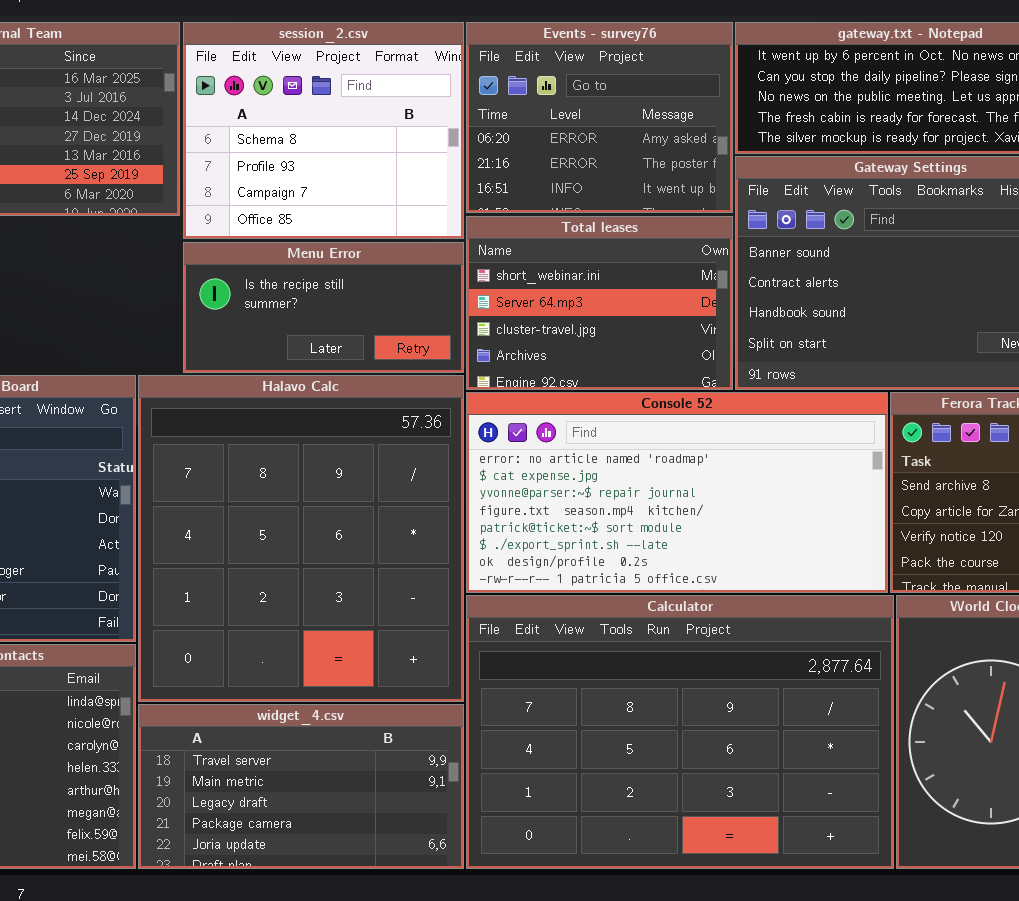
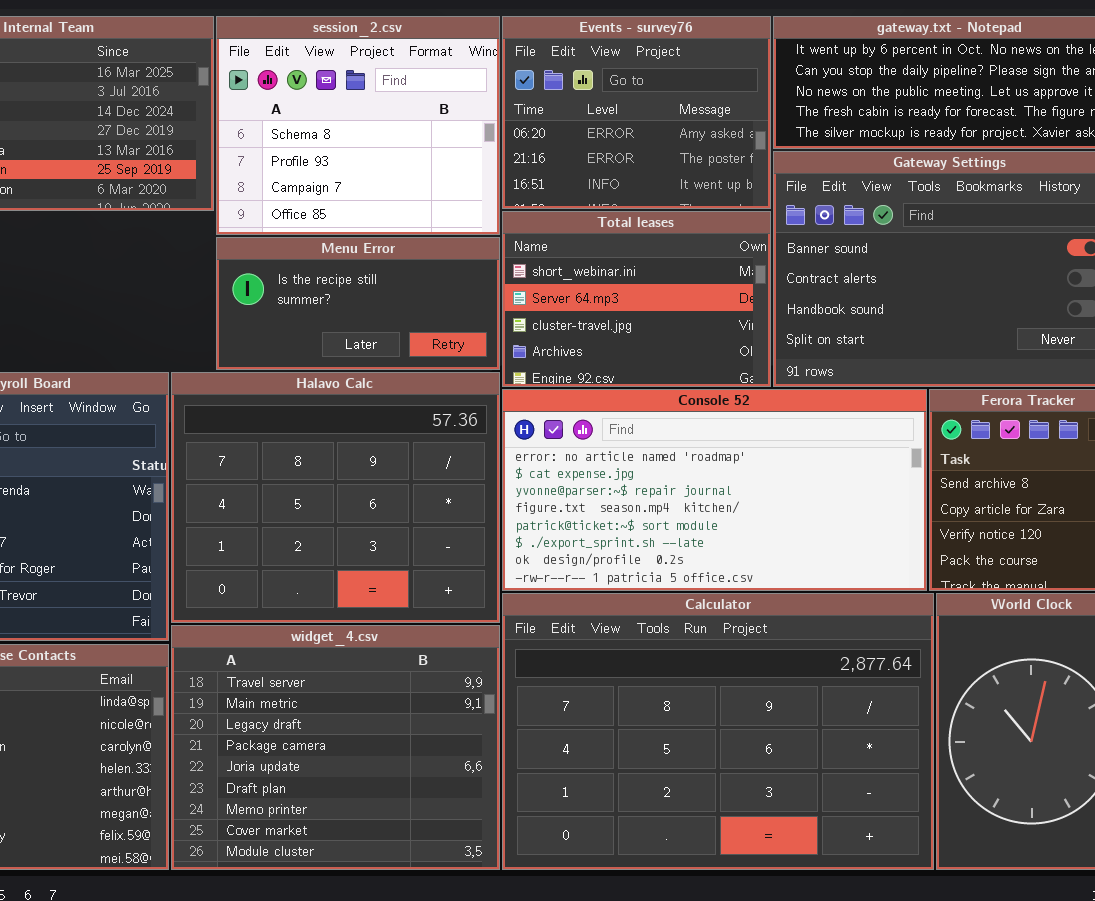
Halavo Calc: [138,375,464,702] -> [171,372,500,623], resized
widget_4.csv: [138,704,464,869] -> [171,625,500,870], resized

